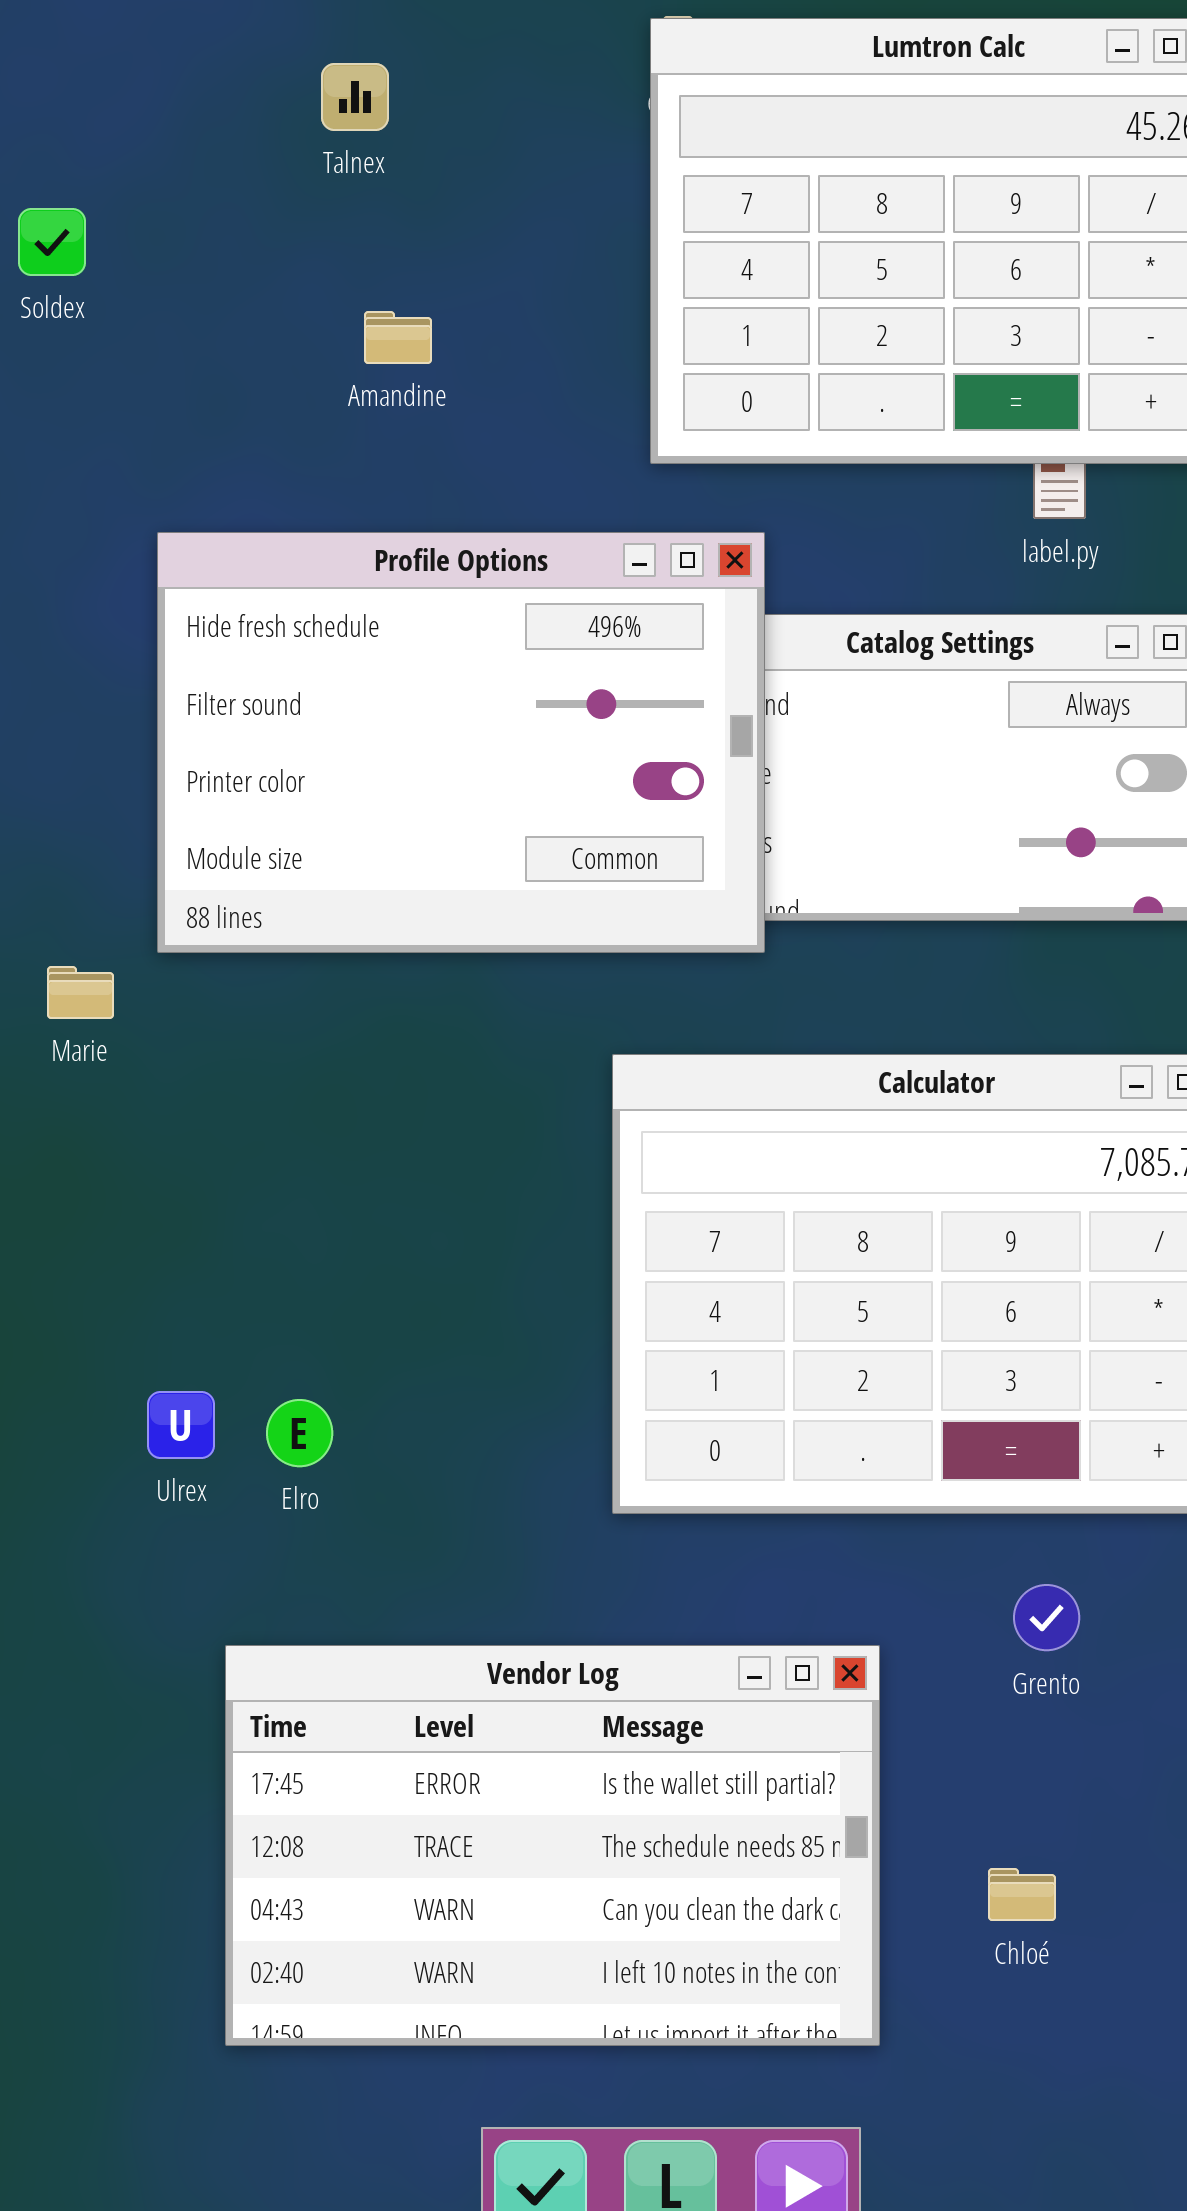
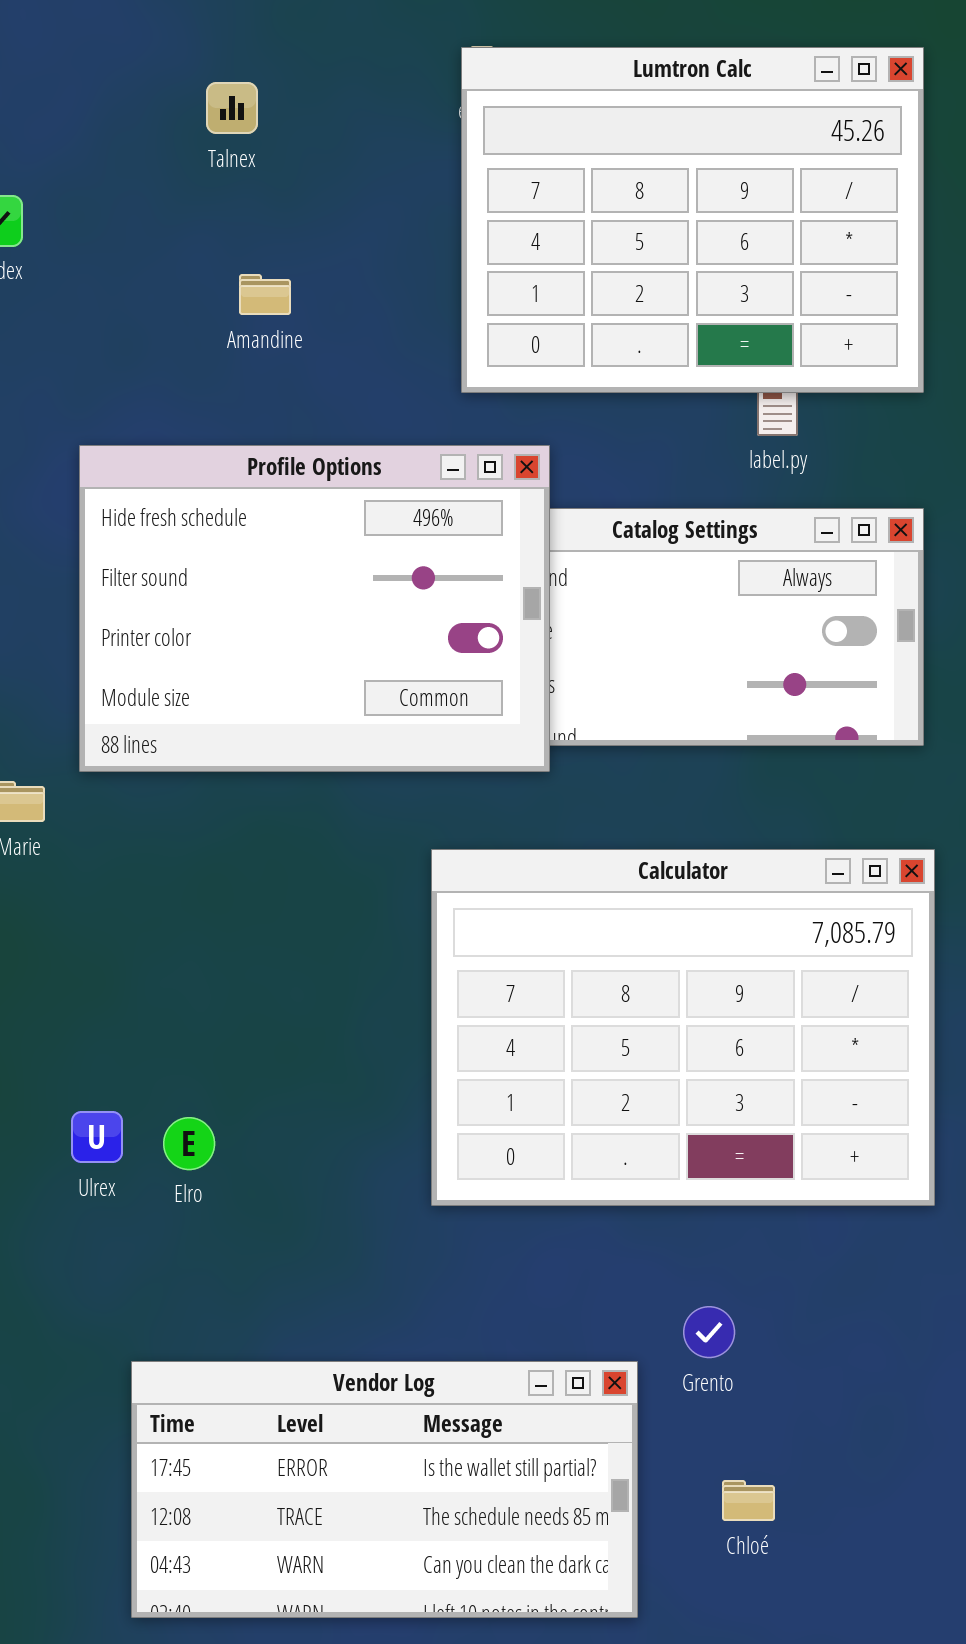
Grento: [1013,1584,1080,1651] -> [683,1306,735,1358], moved
Vendor Log: [225,1645,880,2046] -> [131,1361,638,1618], resized

